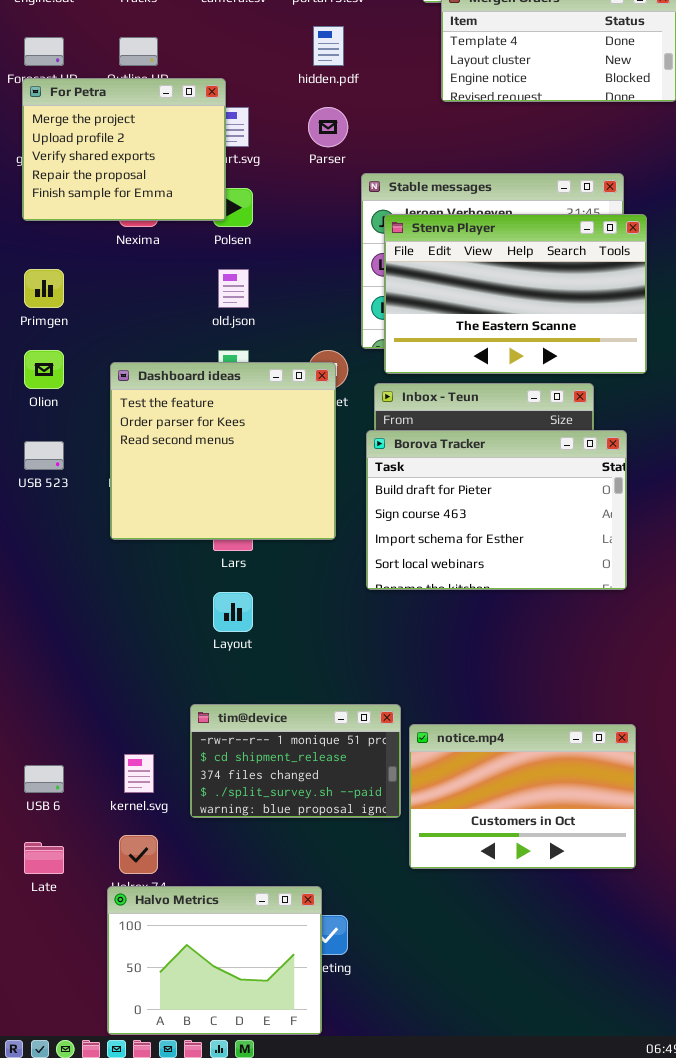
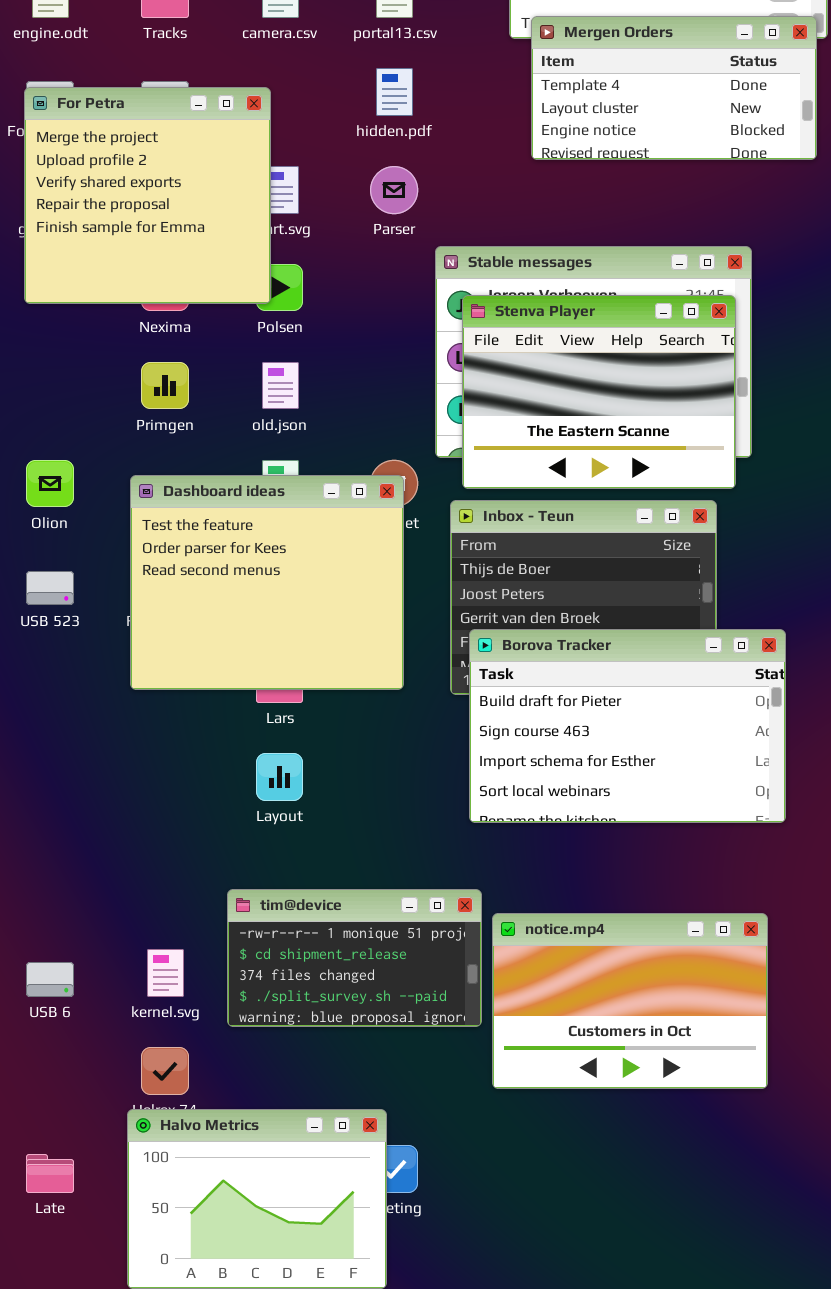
For Petra: [22,78,226,221] -> [24,87,271,304], resized
Stenva Player: [384,214,647,374] -> [462,295,736,489], resized
Primgen: [24,269,64,308] -> [141,362,189,409], moved
Borova Tracker: [366,430,627,590] -> [469,629,786,823], moved
Late: [24,842,64,874] -> [26,1154,74,1193], moved

